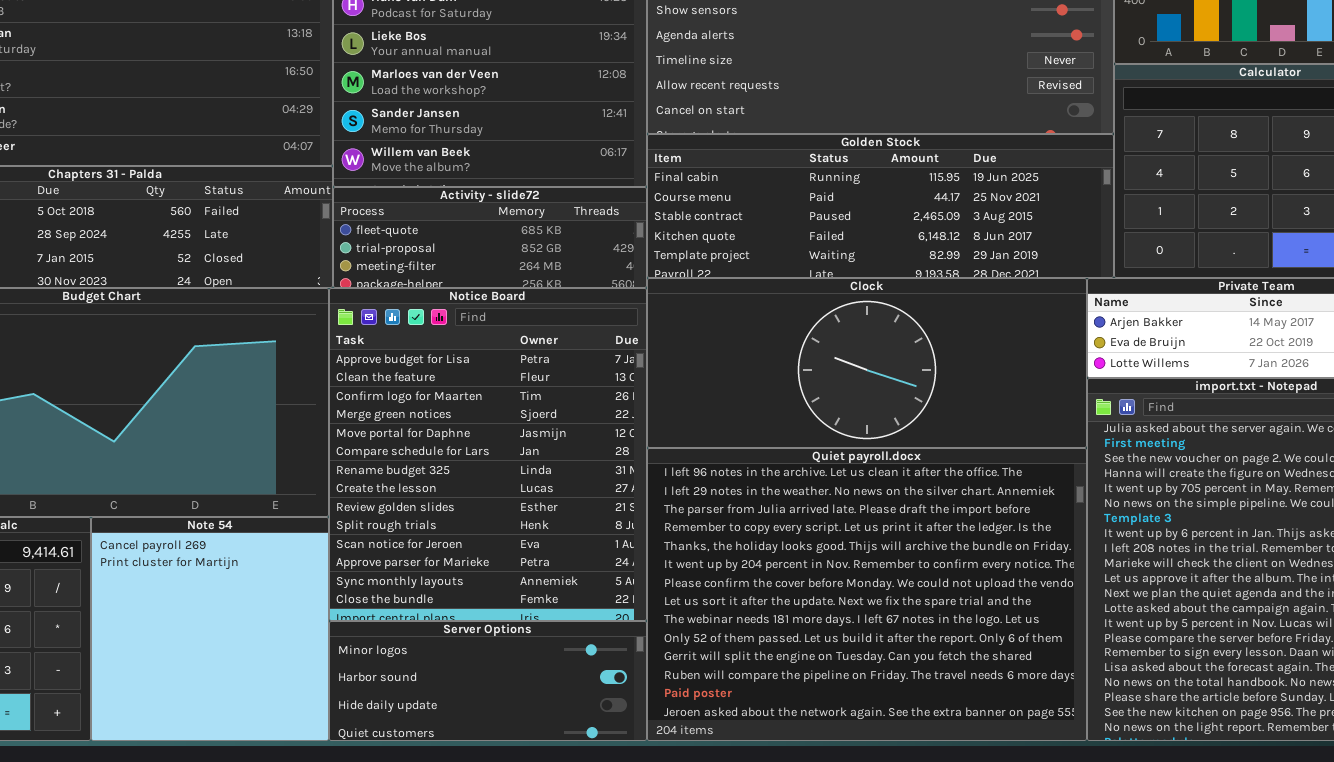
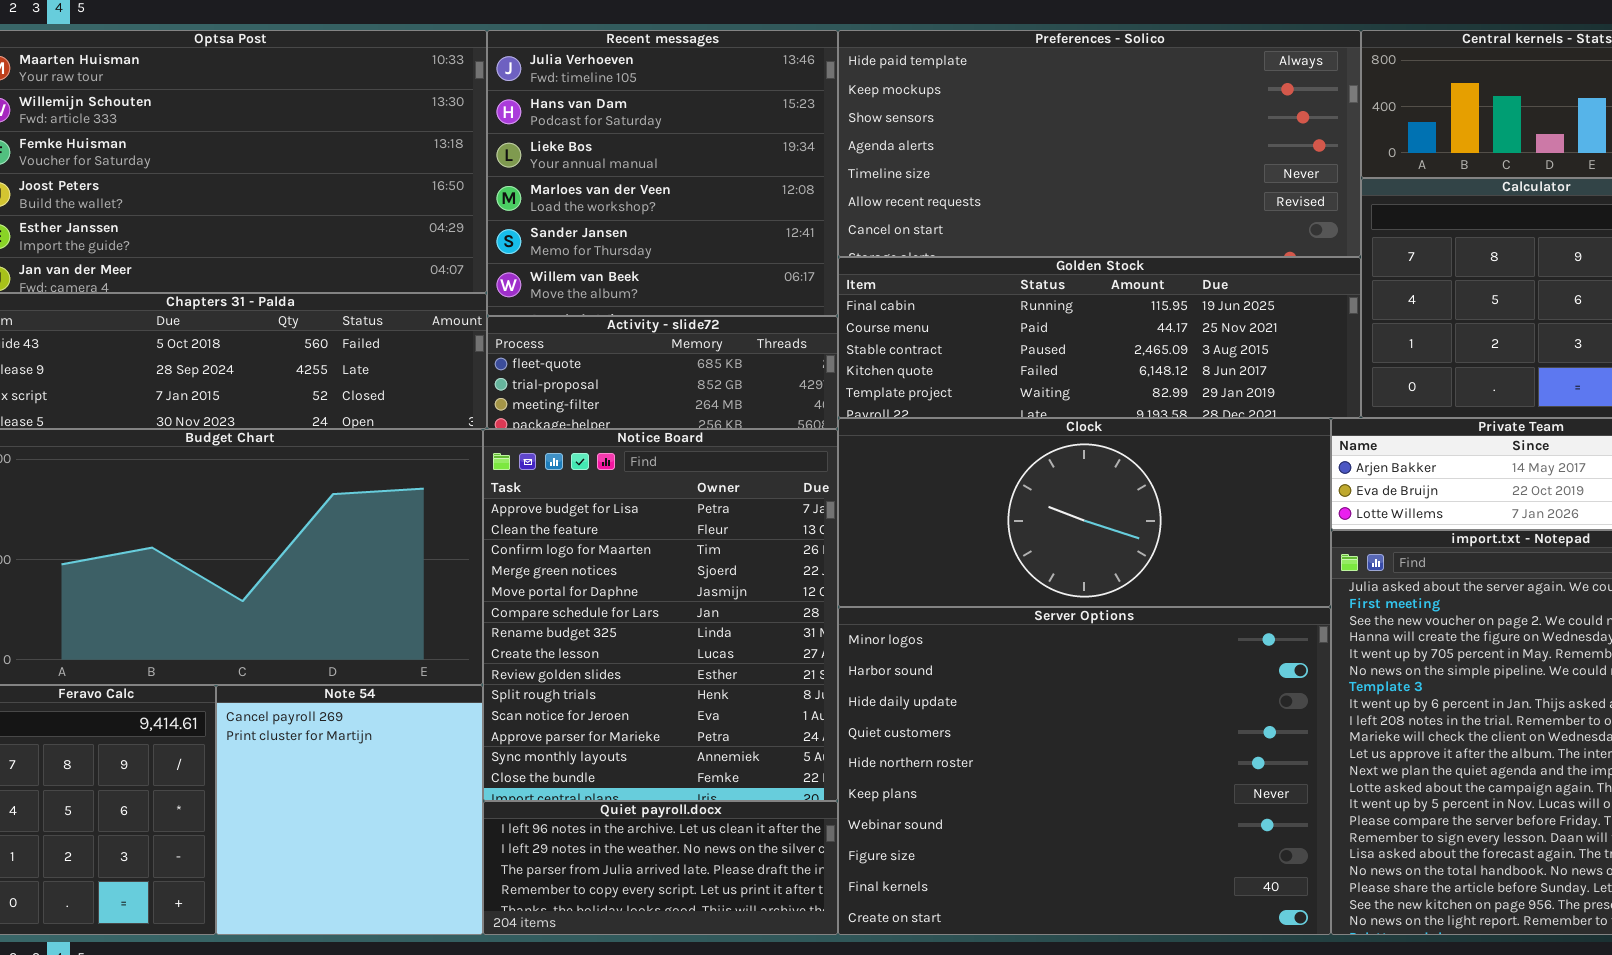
Quiet payroll.docx: [647,448,1087,741] -> [483,801,838,935], moved, resized
Server Options: [329,621,647,741] -> [838,607,1331,935], moved, resized

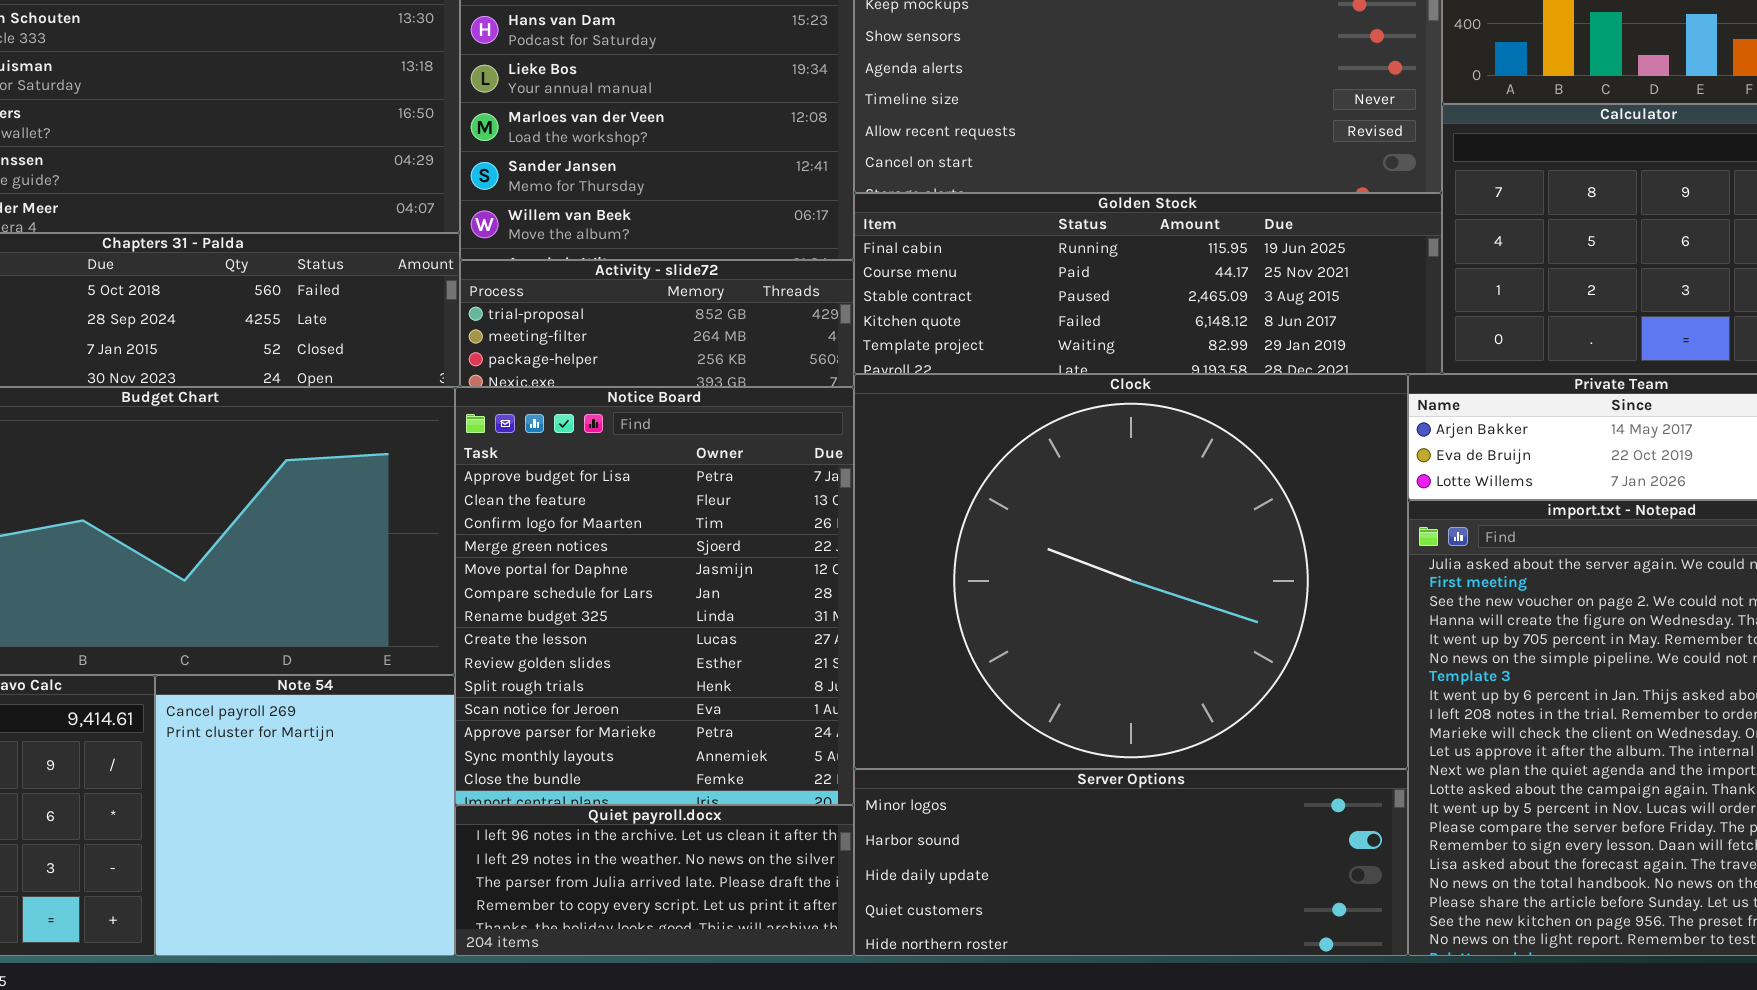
Activity - slide72: [487,316,838,429] -> [460,260,854,387], scrolled down 1 row
Clock: [838,418,1331,607] -> [854,374,1408,769], resized
Server Options: [838,607,1331,935] -> [854,769,1408,956], resized

